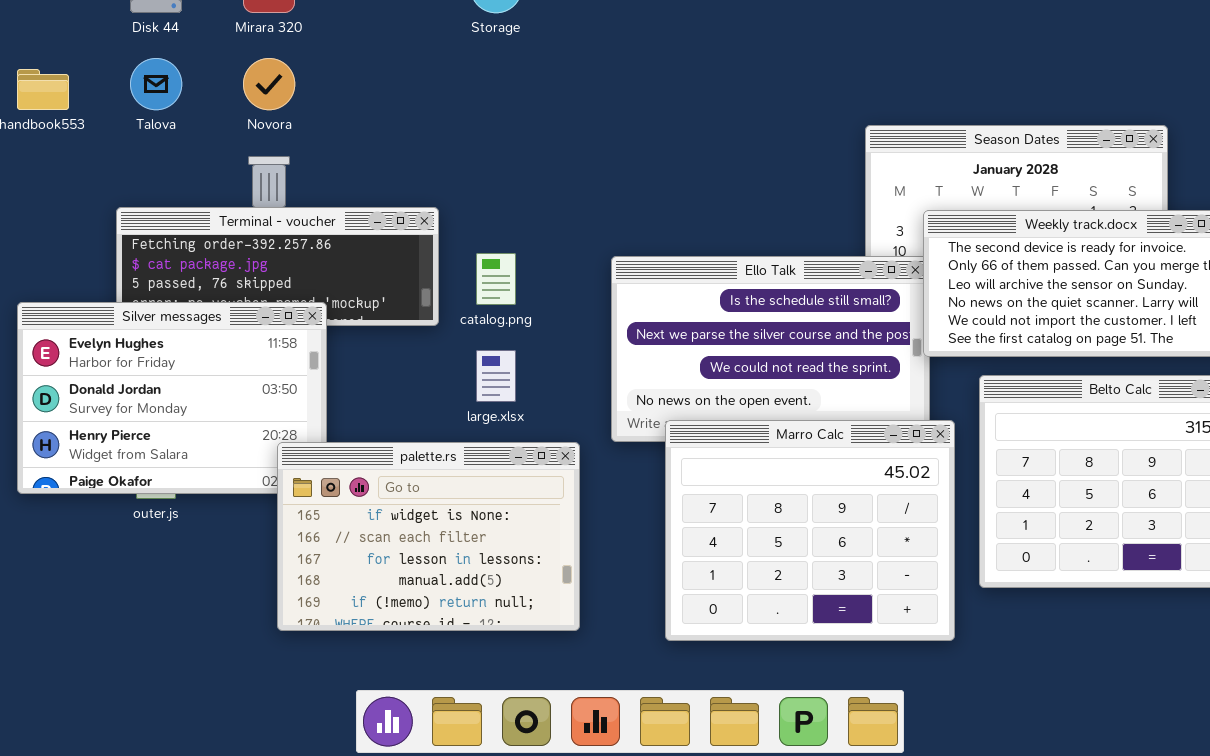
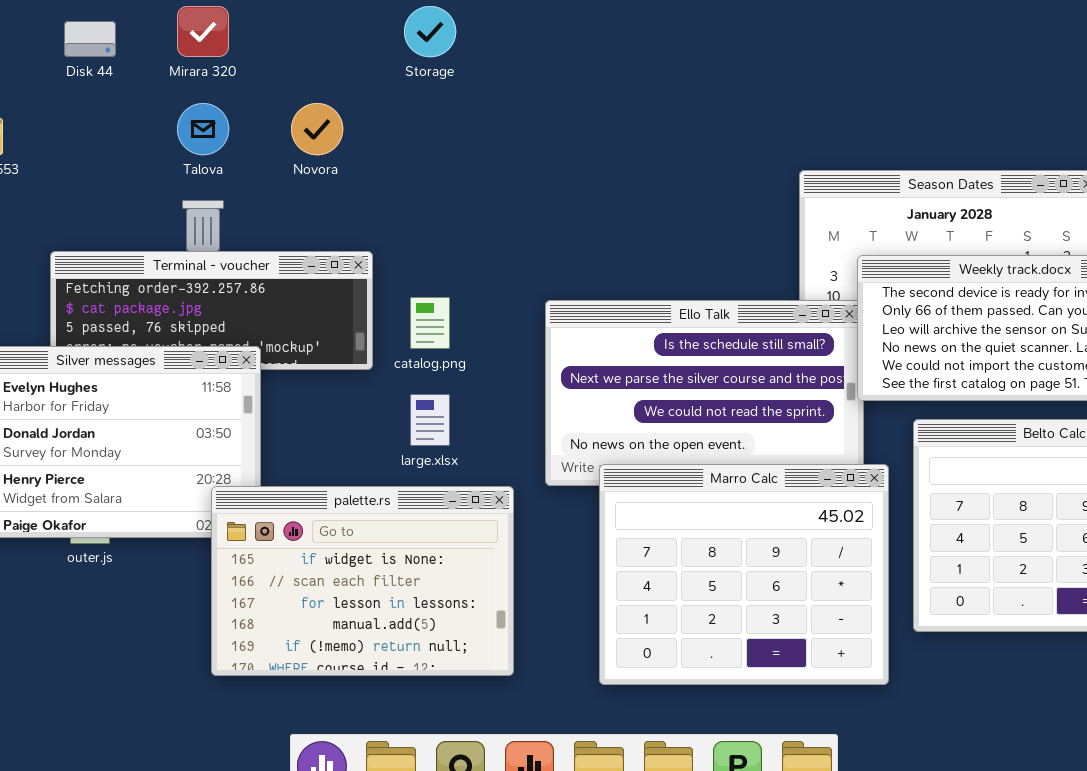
Talova: [130,58,182,110] -> [177,103,229,155], moved
Novora: [243,58,295,110] -> [291,103,343,155], moved

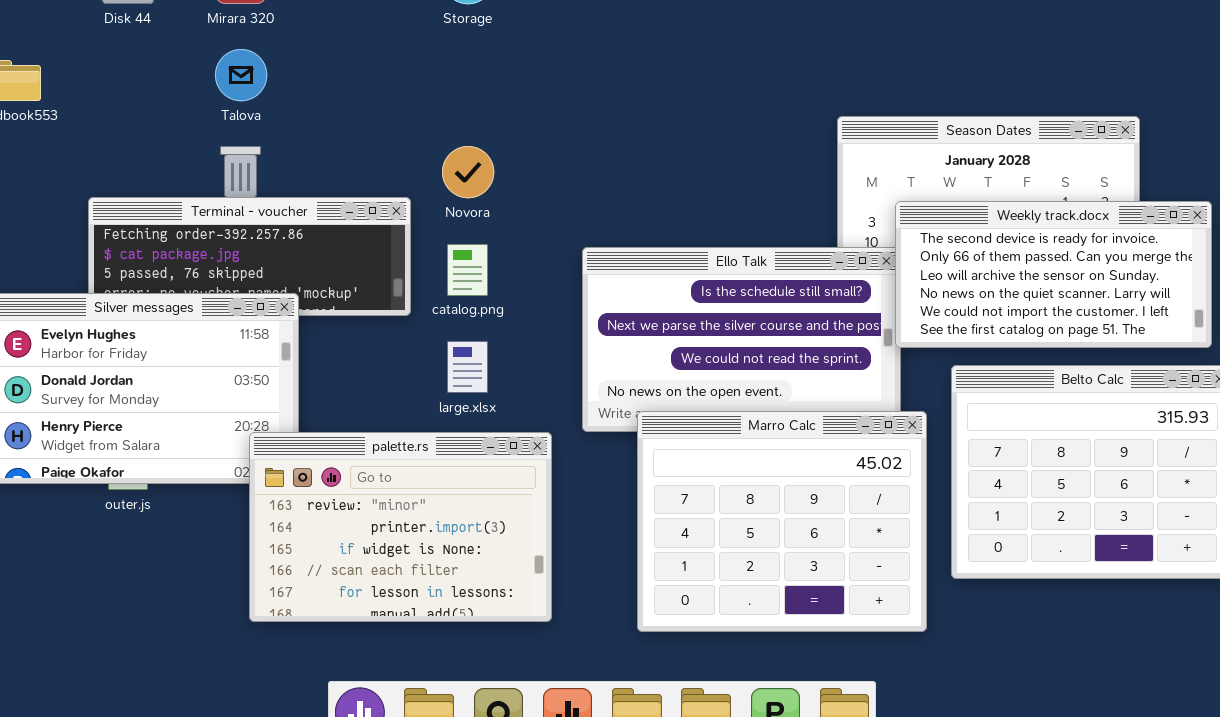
Novora: [291,103,343,155] -> [442,146,494,198], moved
palette.rs: [211,486,514,676] -> [249,432,552,622], scrolled up 2 rows

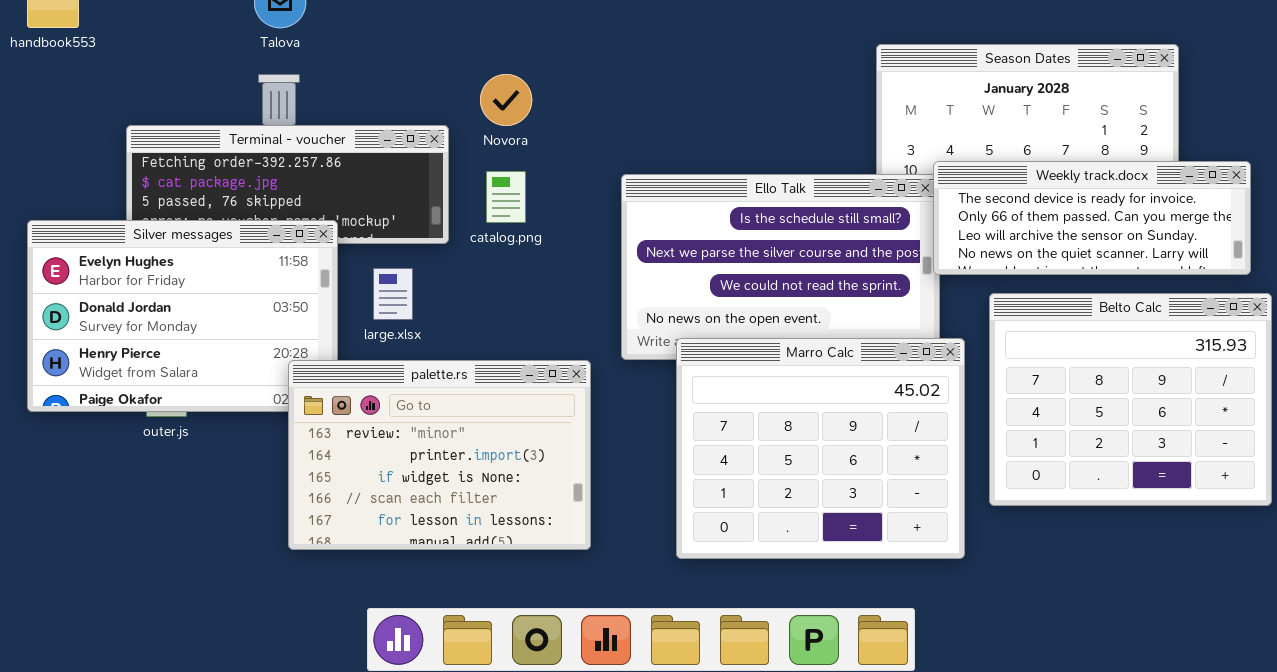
Weekly track.docx: [895,201,1212,348] -> [933,161,1251,275], resized
large.xlsx: [447,341,488,393] -> [373,268,413,320], moved

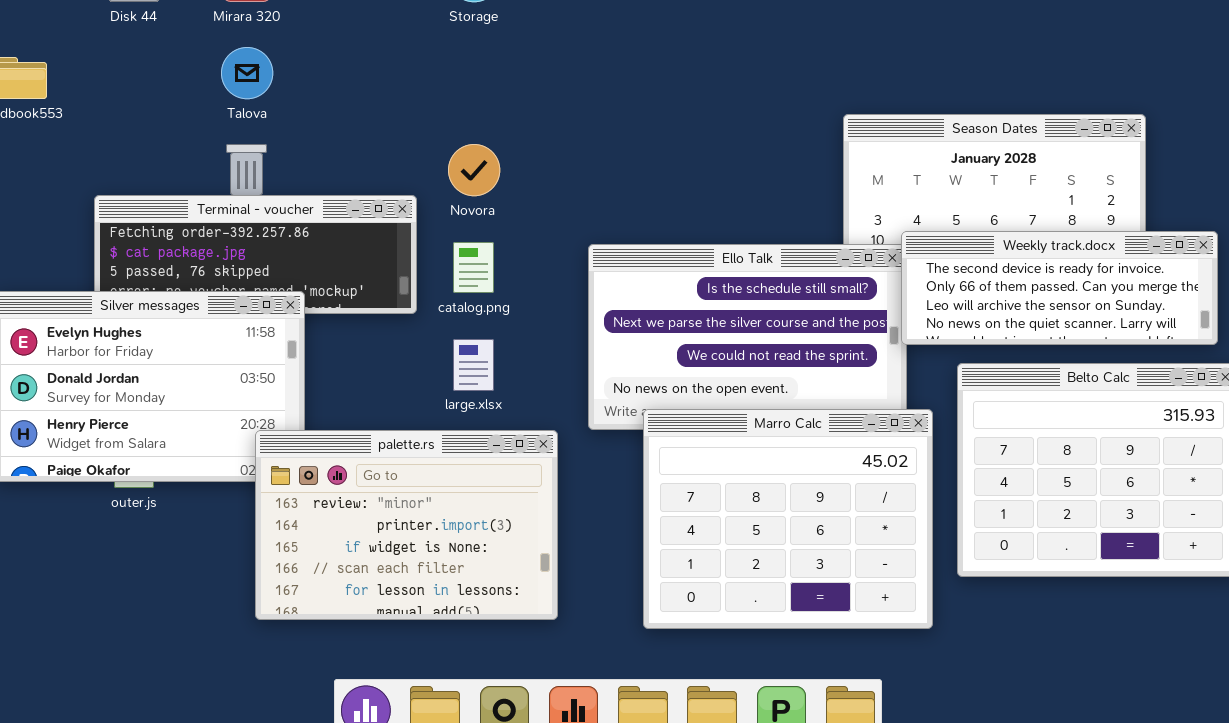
large.xlsx: [373,268,413,320] -> [453,339,494,391], moved

